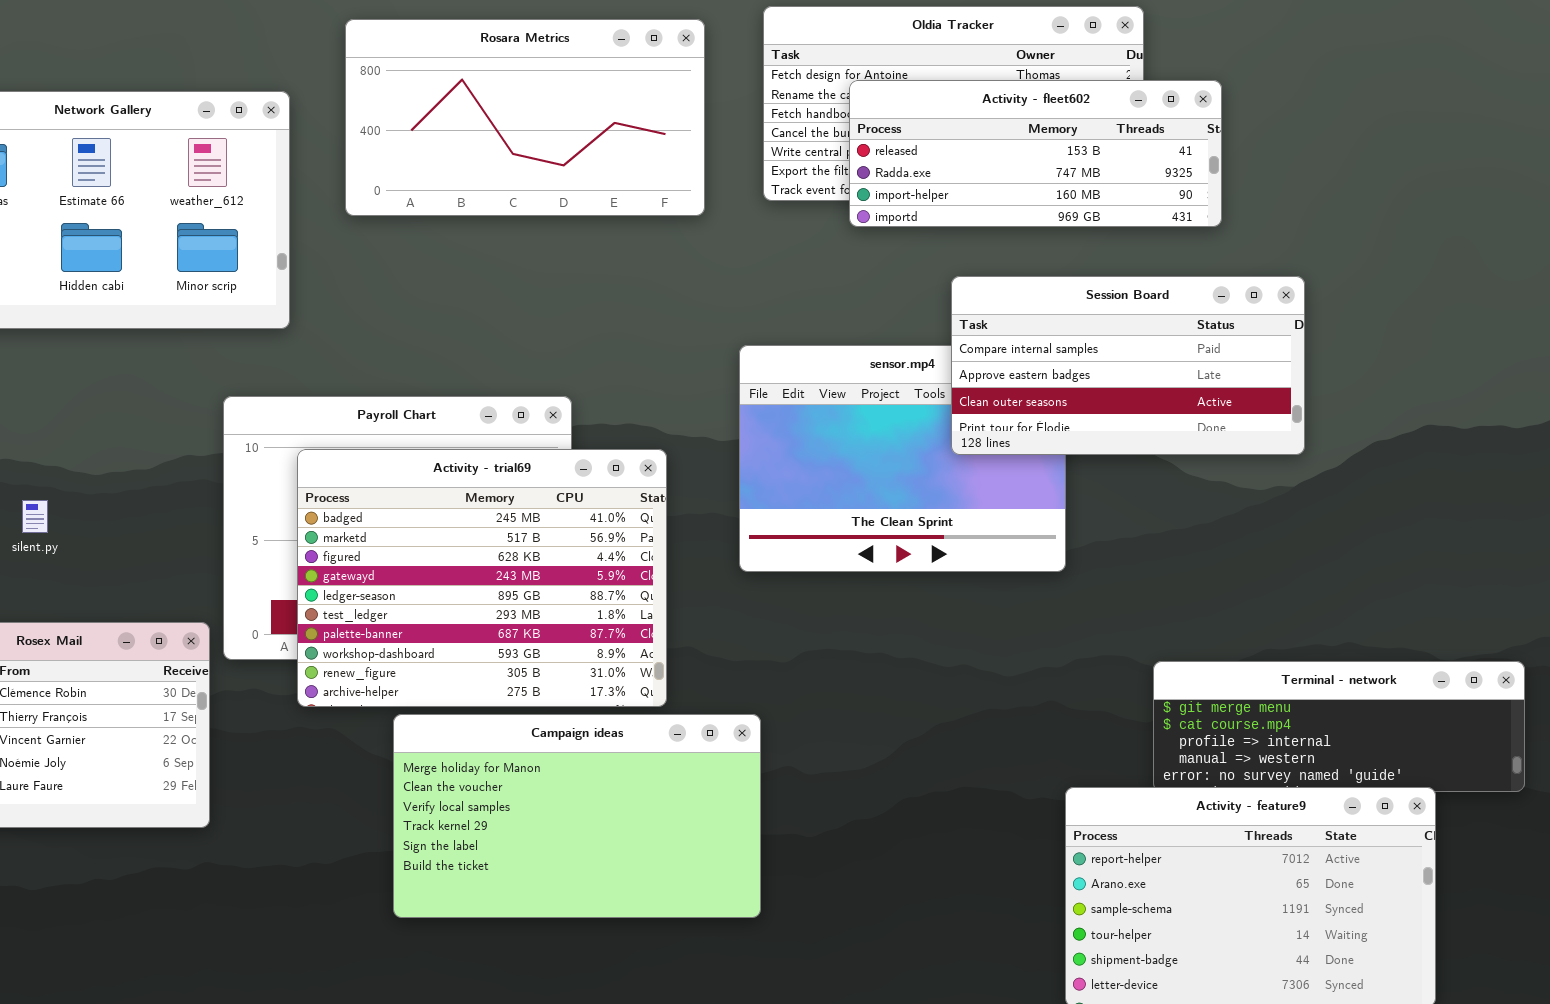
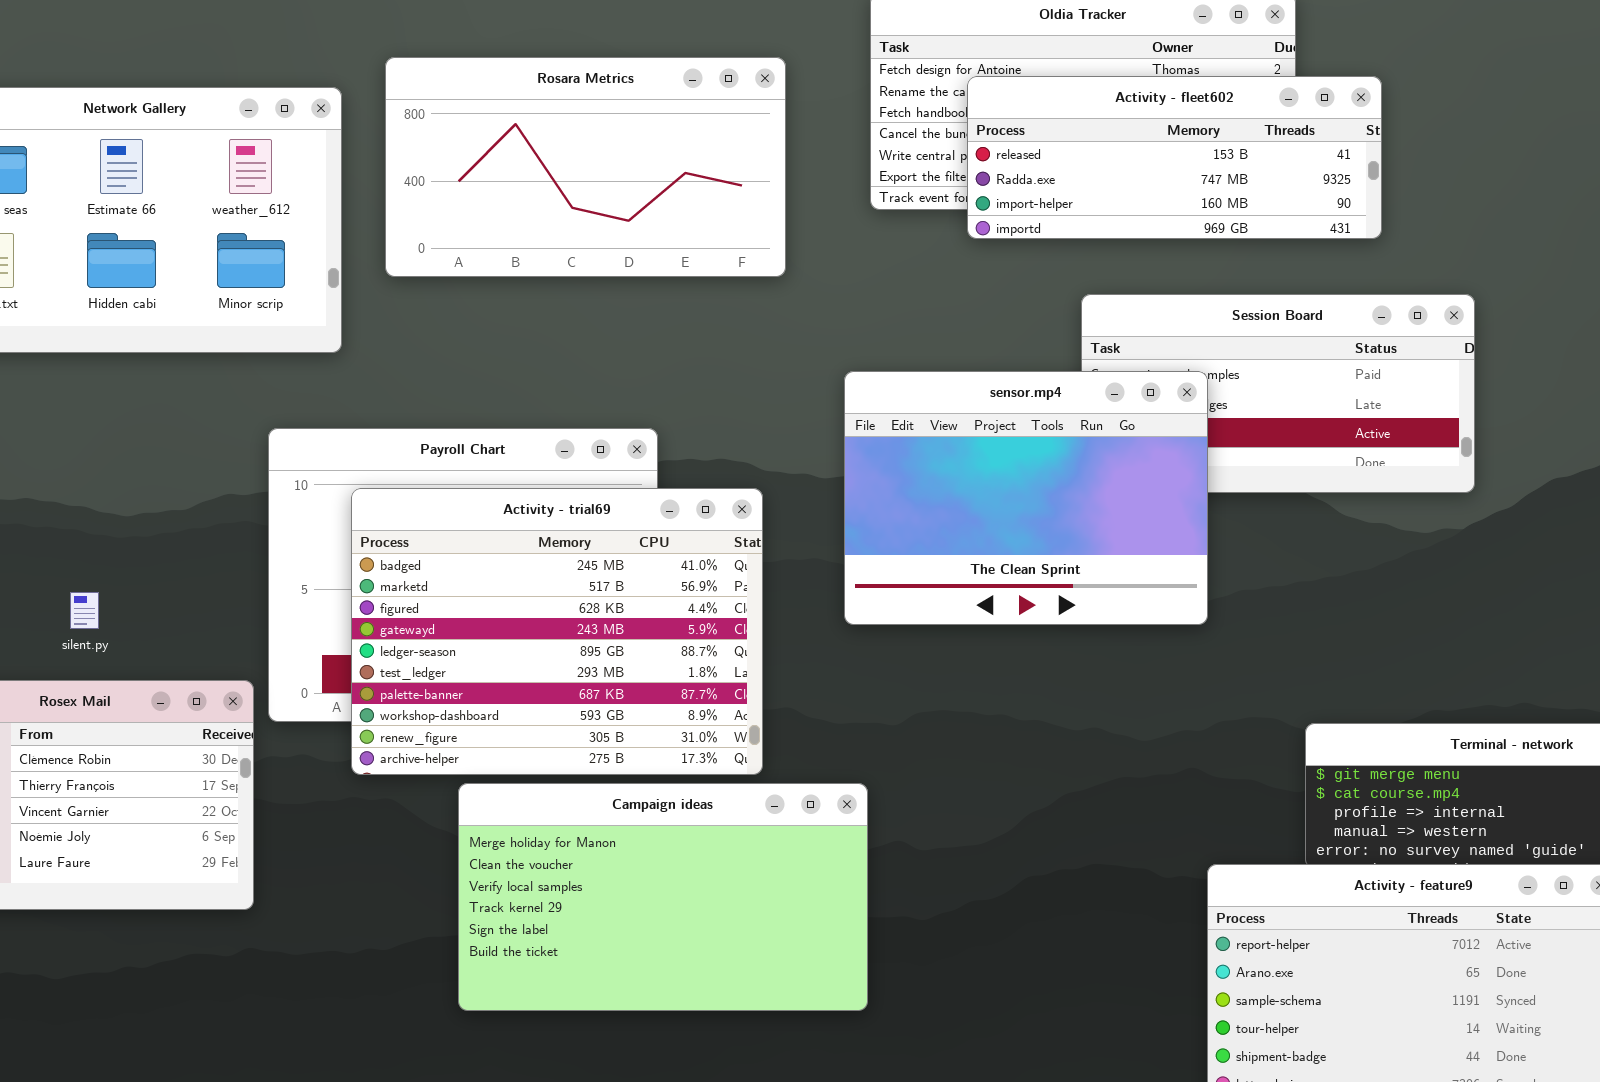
Rosara Metrics: [345,19,705,216] -> [385,57,786,277], moved
sensor.mp4: [739,345,1066,572] -> [844,371,1208,625], raised
silent.py: [22,500,48,533] -> [70,592,99,629], moved

